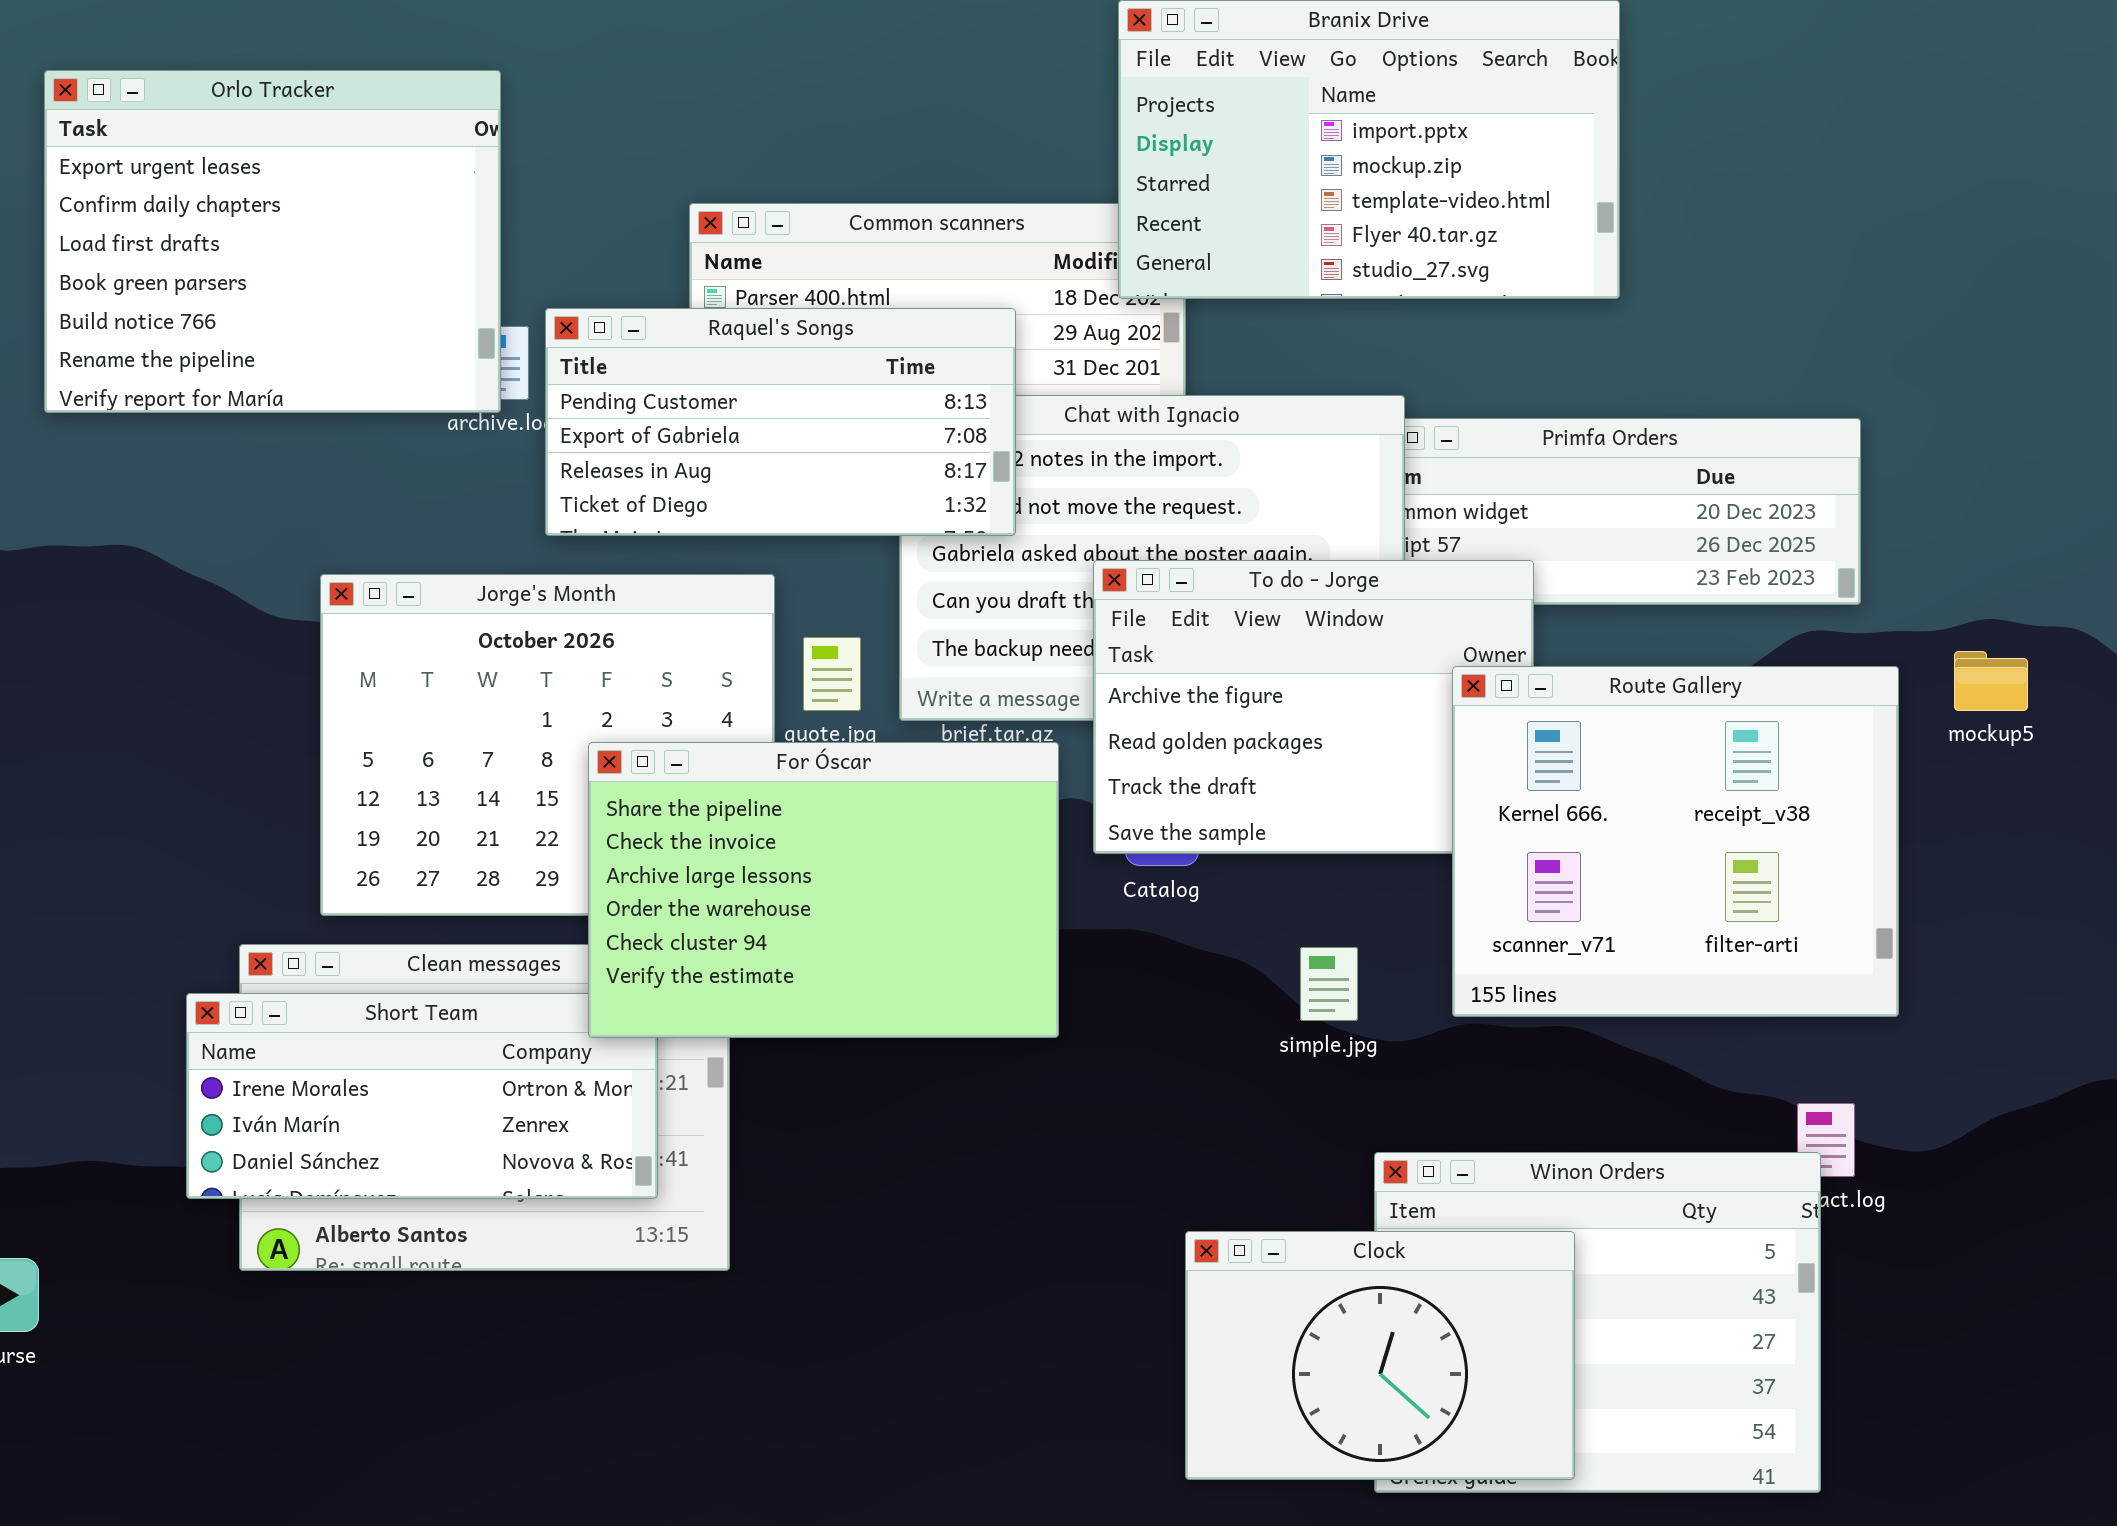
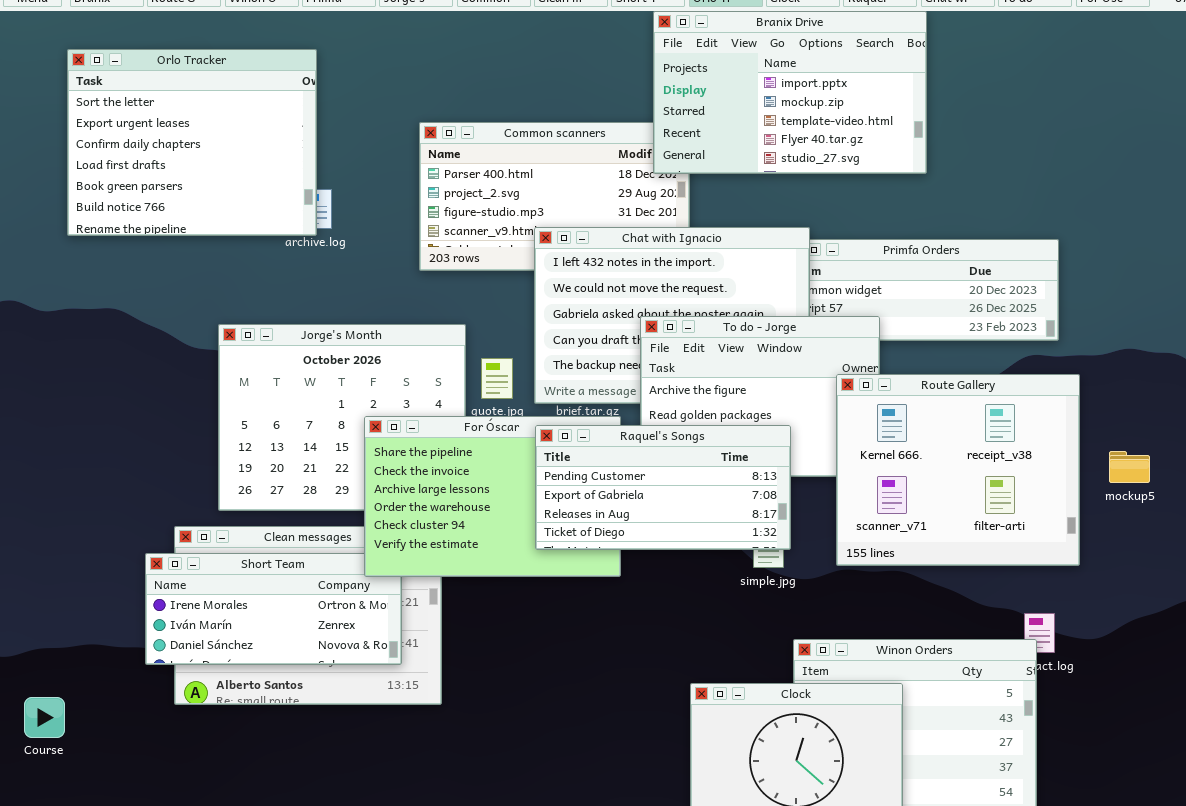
Orlo Tracker: [44,70,501,413] -> [67,49,317,236], scrolled up 1 row
Raquel's Songs: [545,308,1016,536] -> [535,425,791,550], moved
mockup5: [1954,651,2028,711] -> [1109,451,1150,483], moved

